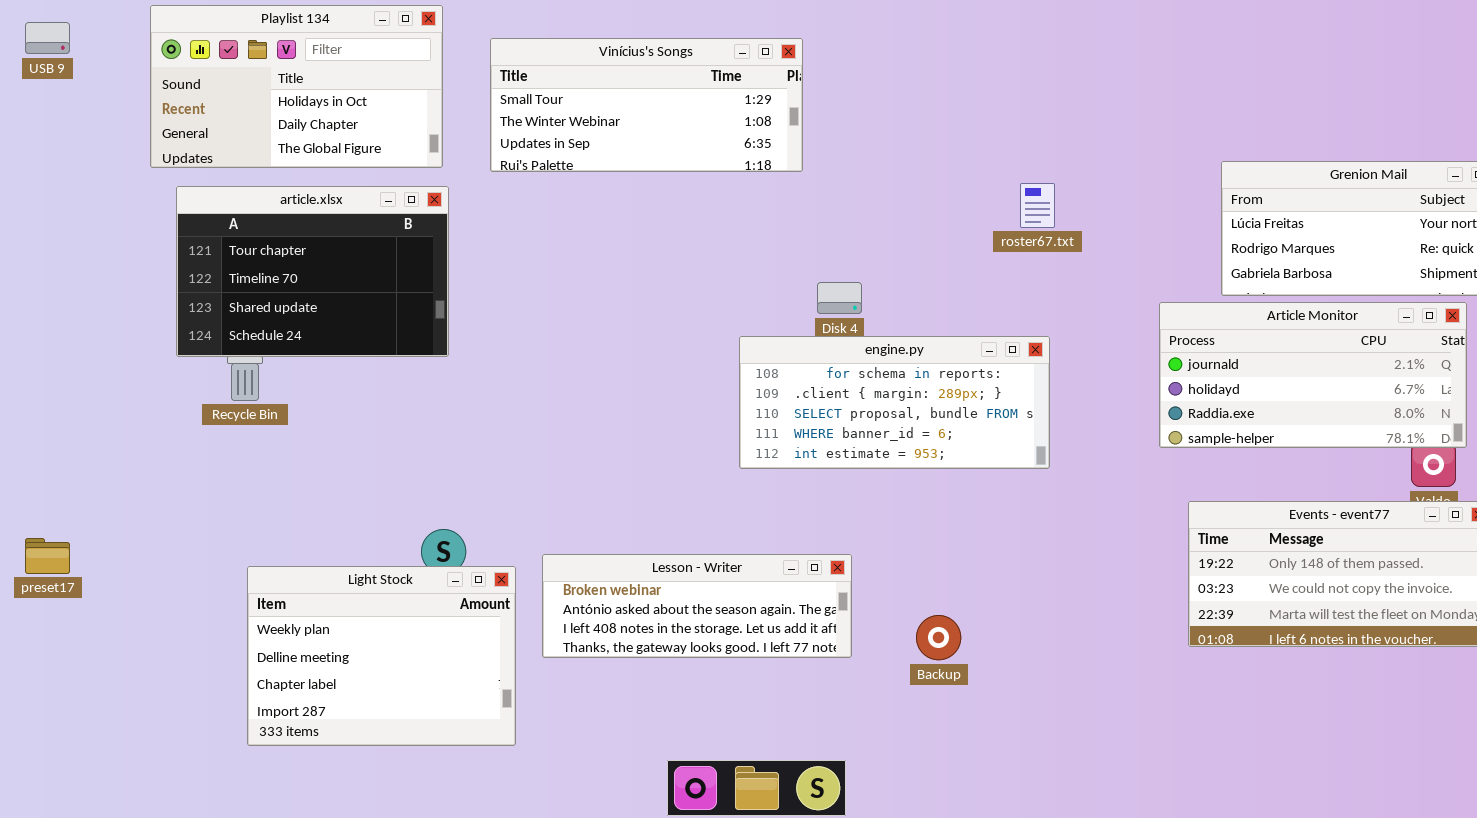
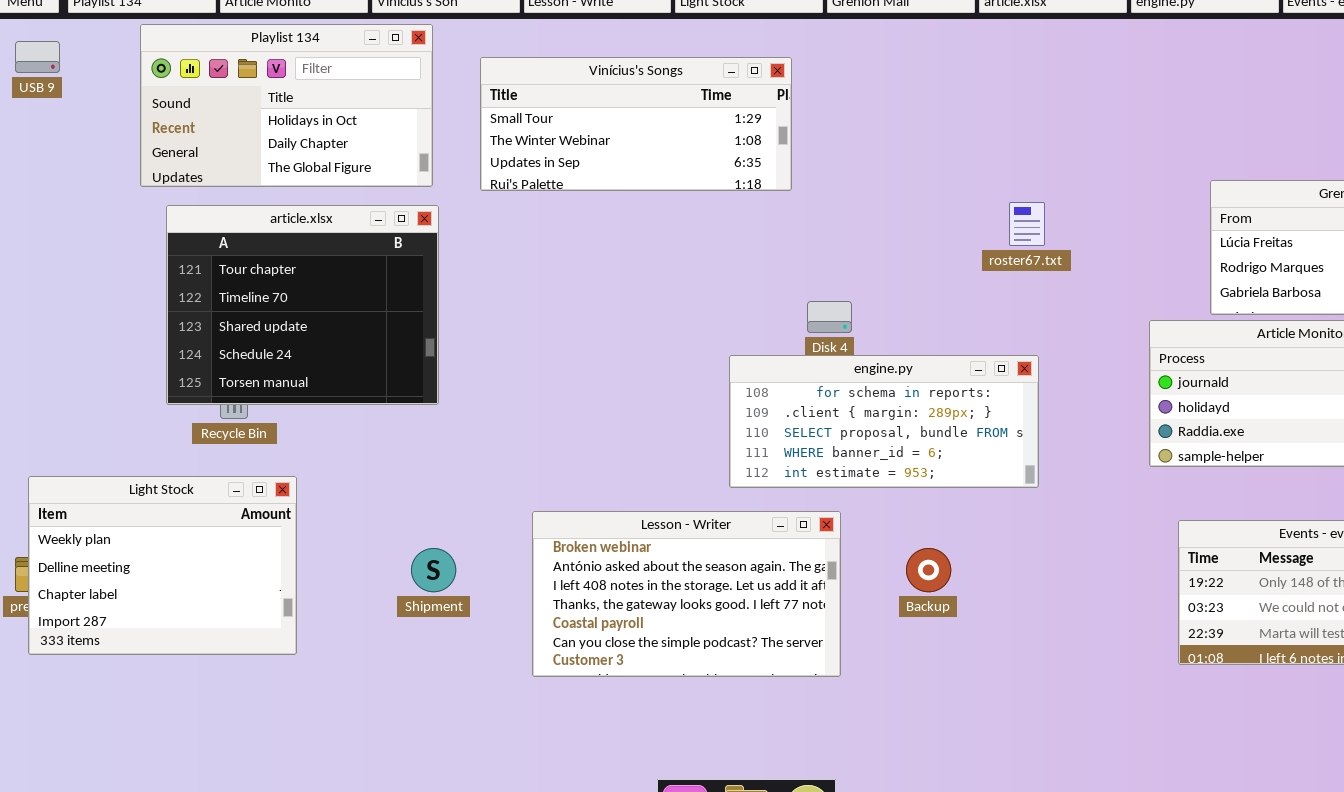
article.xlsx: [176,186,449,357] -> [166,205,439,405], resized
Lesson - Writer: [542,554,852,658] -> [532,511,841,677], resized
Light Stock: [247,566,516,746] -> [28,476,297,655], moved
Backup: [916,615,961,660] -> [906,548,951,592], moved

